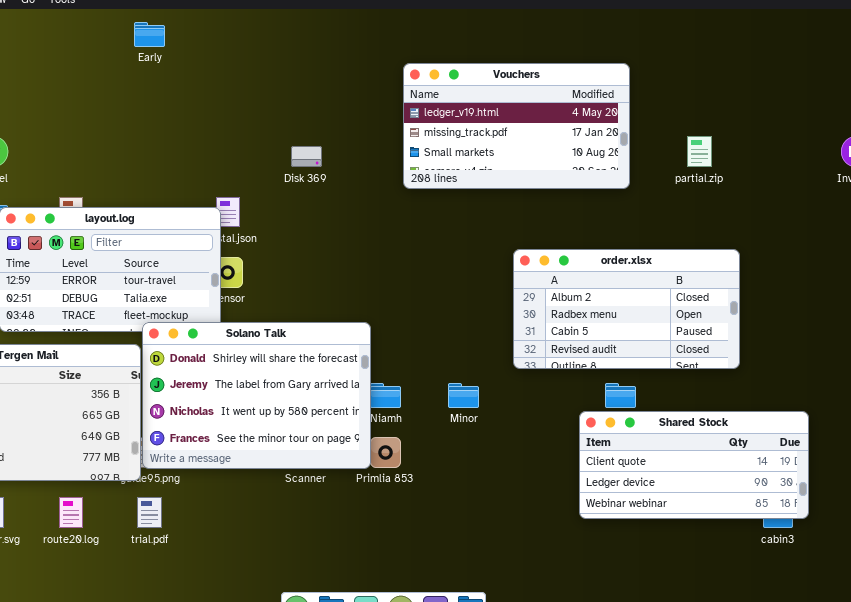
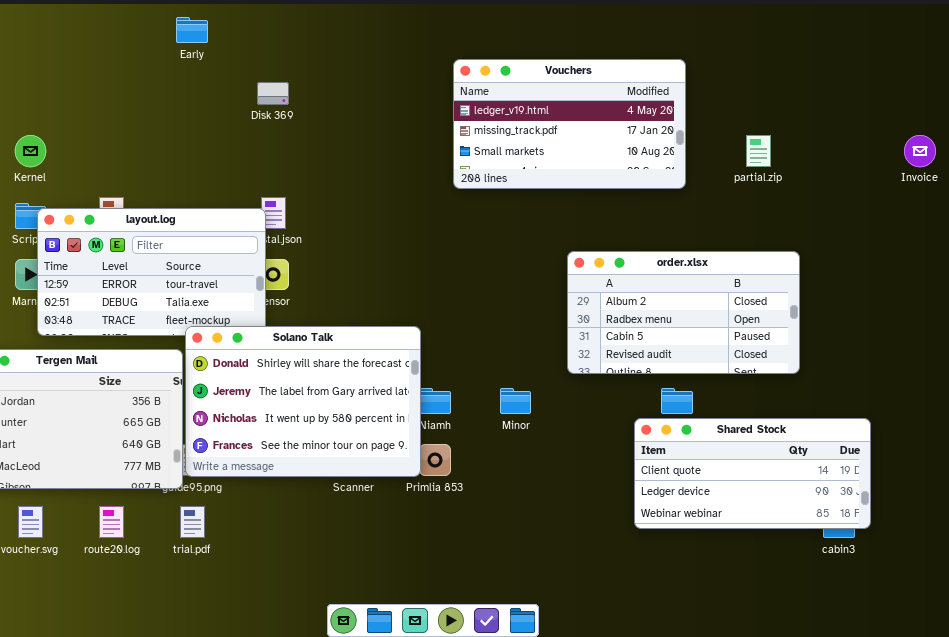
Disk 369: [291,146,322,167] -> [257,82,289,105], moved

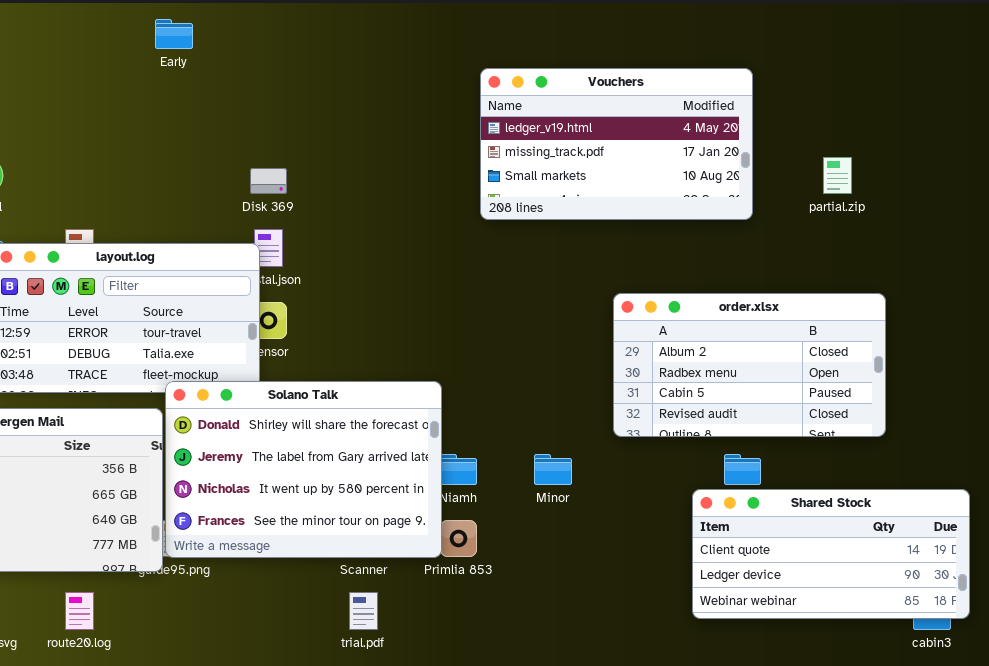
Disk 369: [257,82,289,105] -> [250,168,287,194], moved
trial.pdf: [180,506,205,538] -> [349,592,378,630], moved

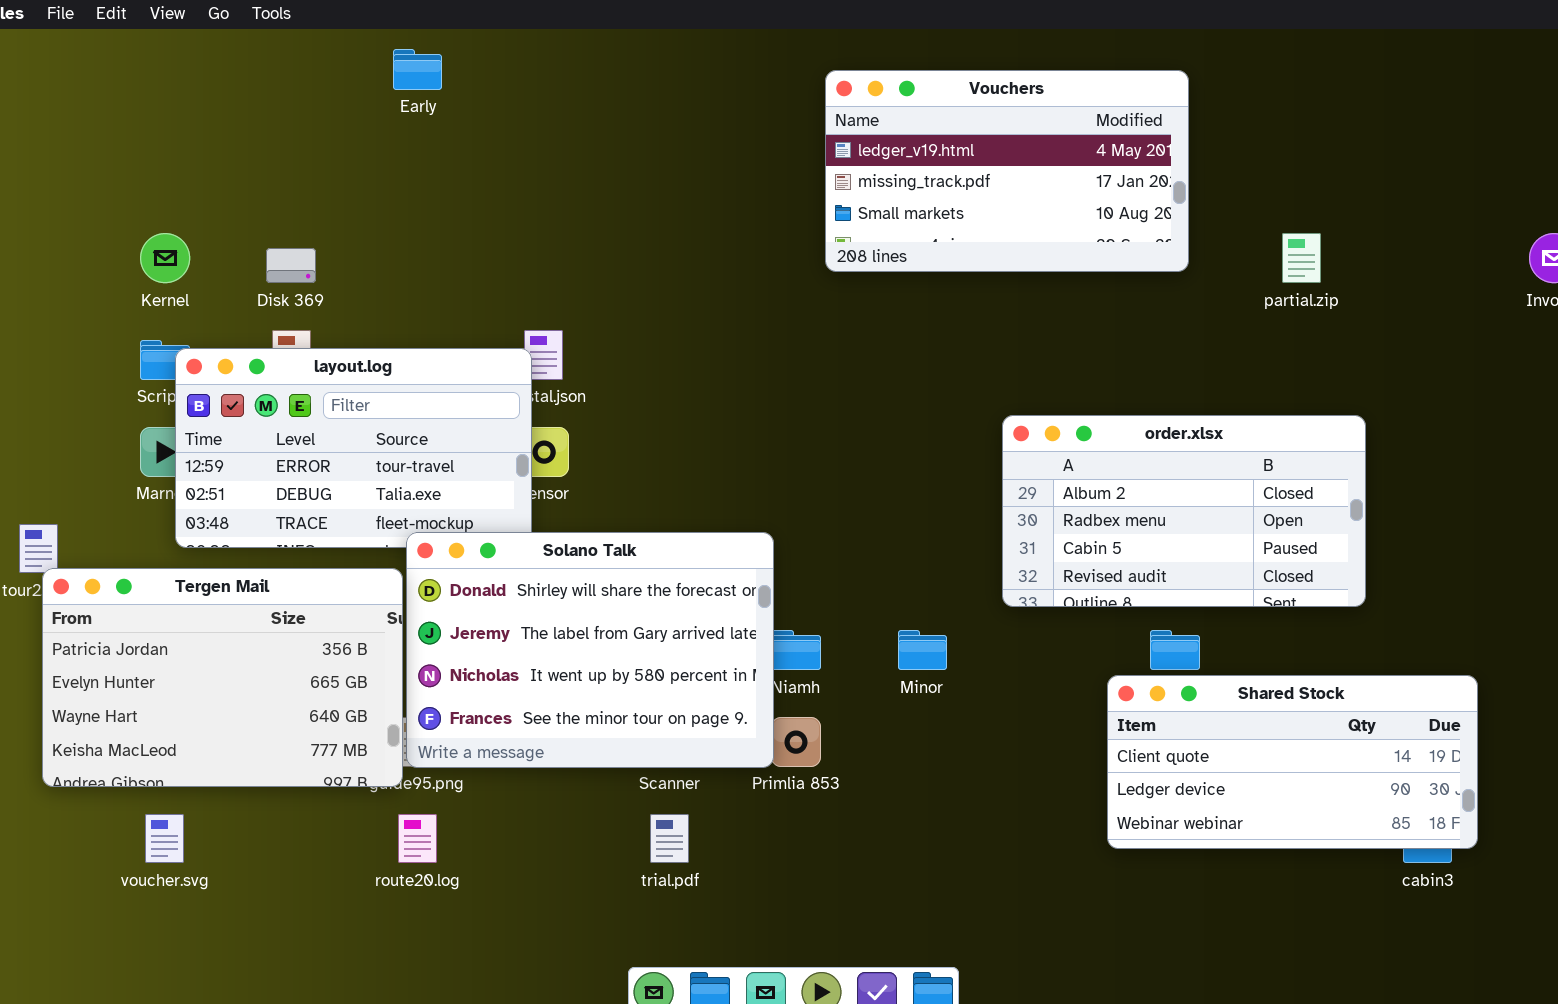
Vouchers: [480,68,753,220] -> [825,70,1189,272], moved
Disk 369: [250,168,287,194] -> [266,248,316,283], moved
route20.log: [65,592,94,630] -> [398,814,437,863], moved

